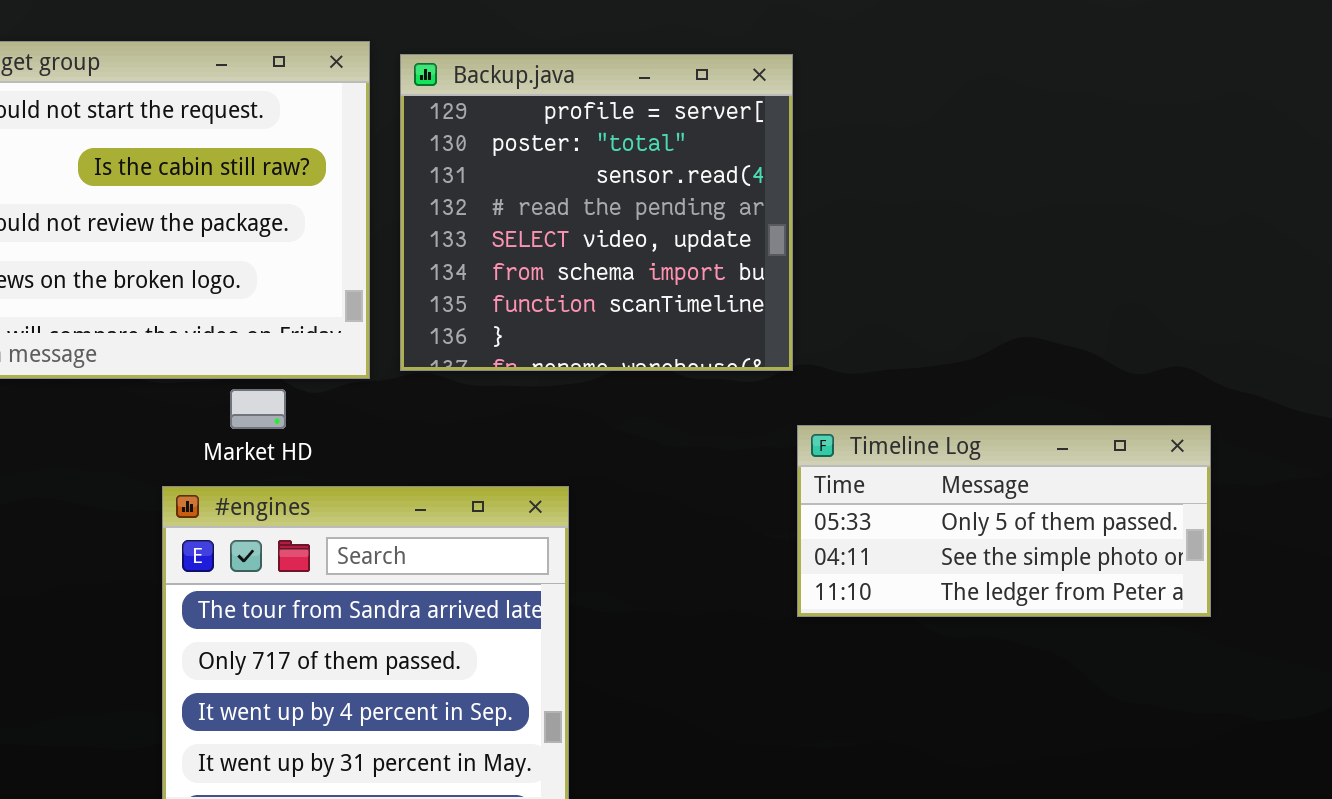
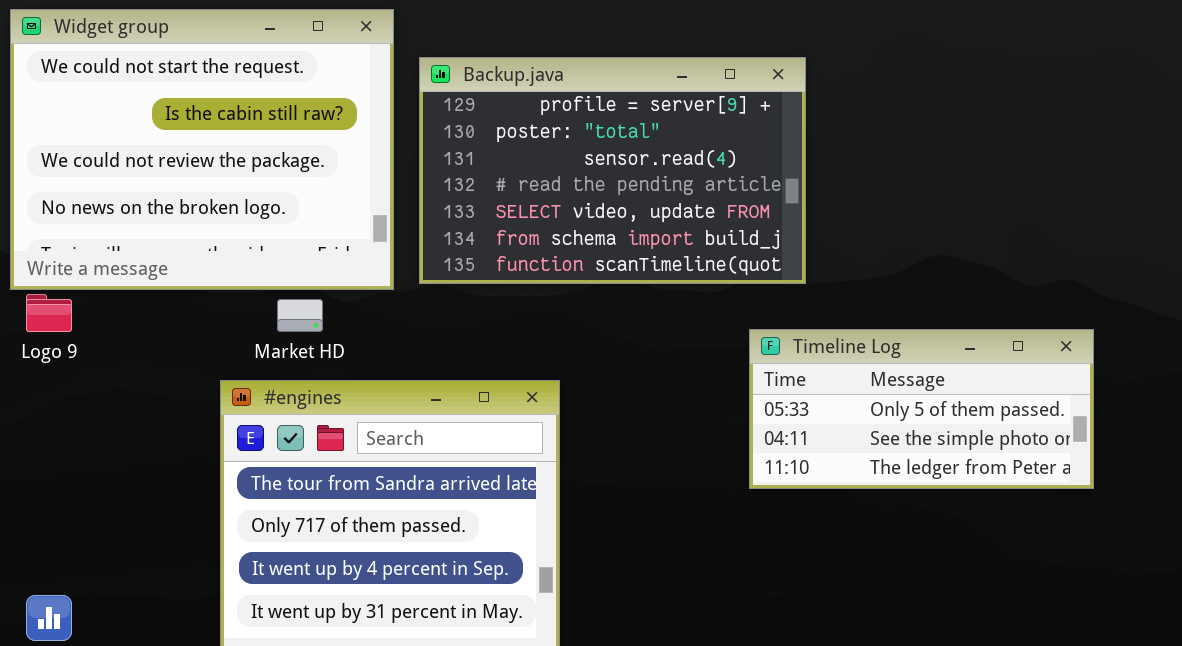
Backup.java: [400,54,793,371] -> [419,57,806,284], resized

